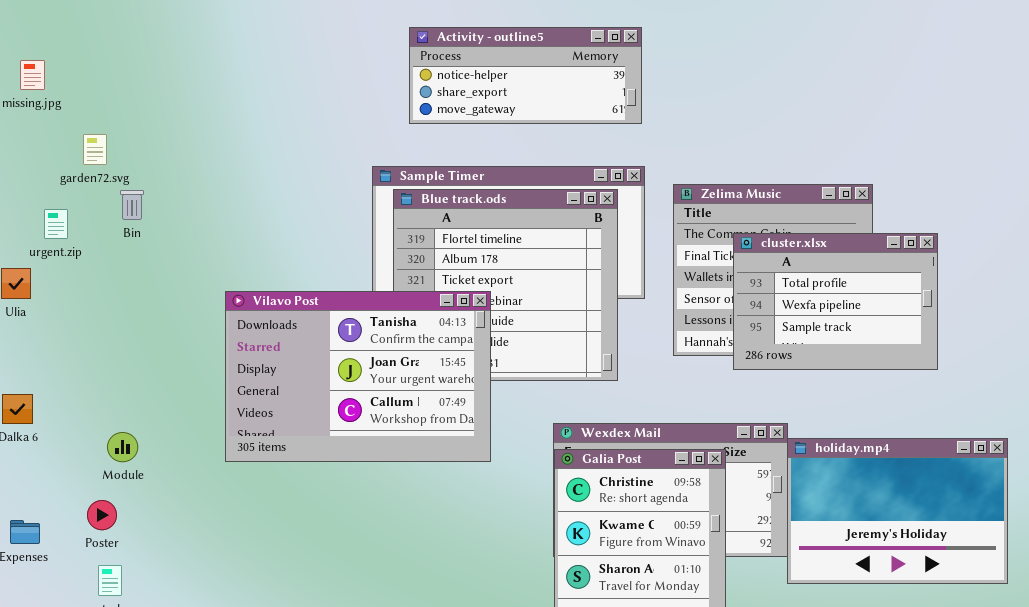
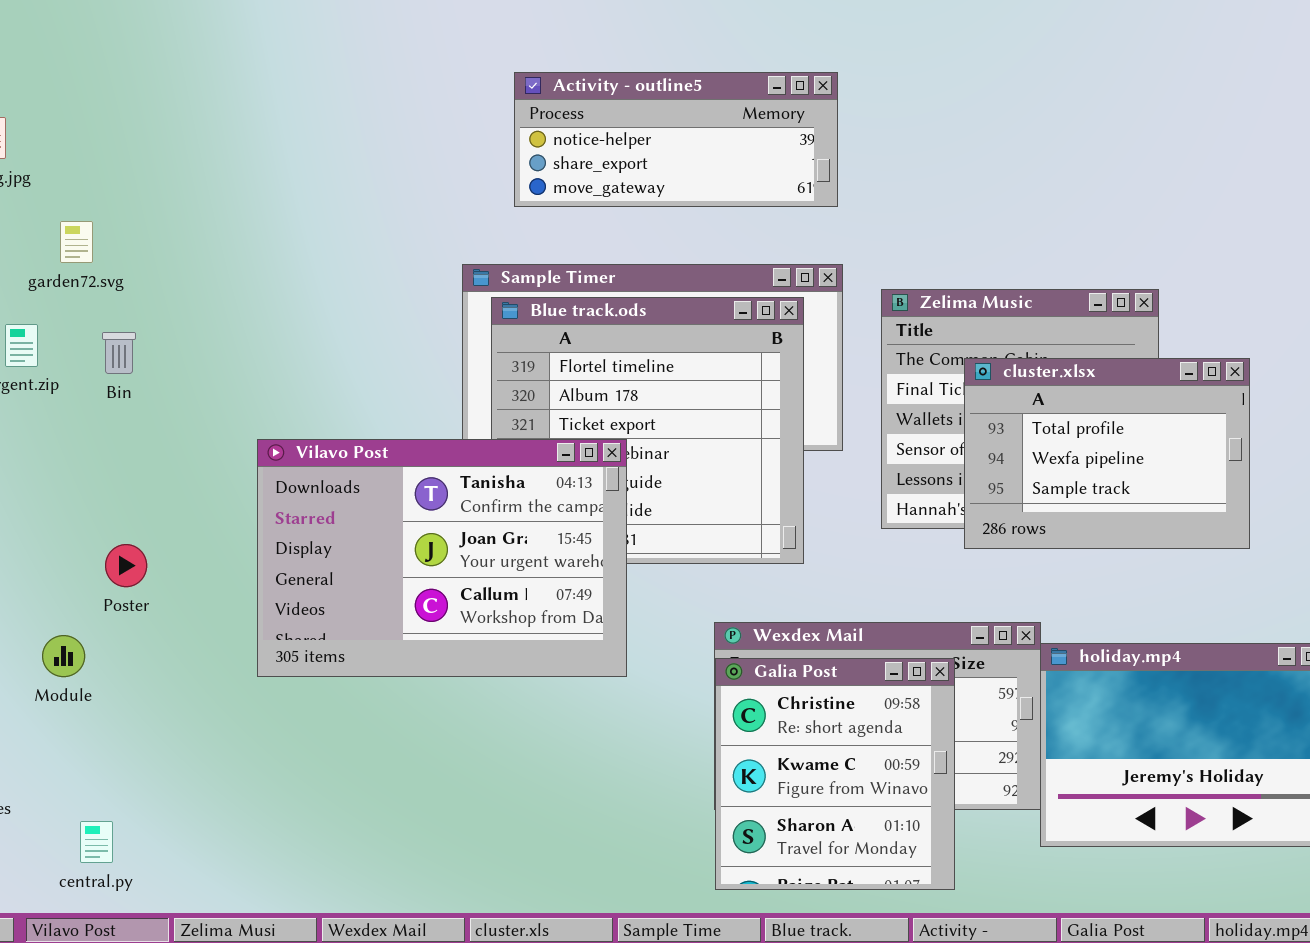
Bin: [120,190,144,220] -> [102,332,136,374], moved
Module: [107,432,138,462] -> [42,635,85,677], moved
Poster: [87,500,117,530] -> [105,544,147,587], moved

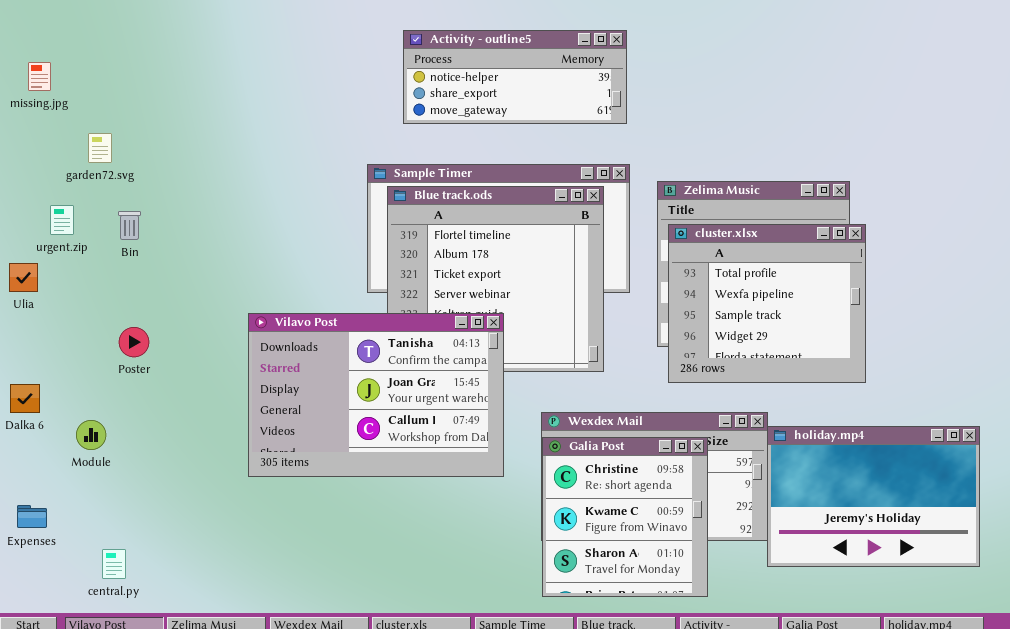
cluster.xlsx: [964,358,1250,549] -> [668,224,866,383], moved, resized
Vilavo Post: [257,439,627,677] -> [248,313,504,477], moved
Poster: [105,544,147,587] -> [119,327,149,357], moved

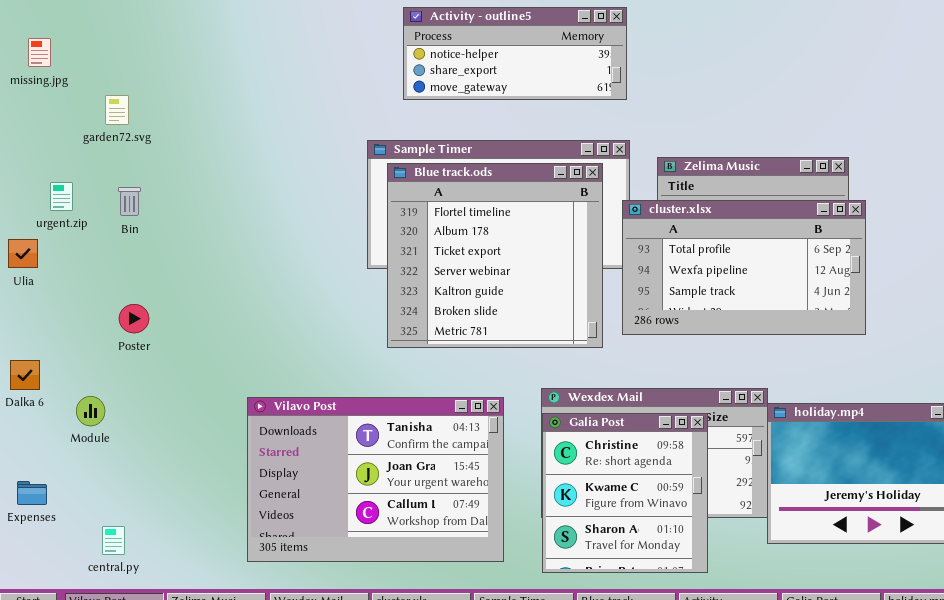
garden72.svg: [88,133,112,163] -> [105,95,129,125], moved
cluster.xlsx: [668,224,866,383] -> [622,200,866,335], resized
Vilavo Post: [248,313,504,477] -> [247,397,504,562], moved

